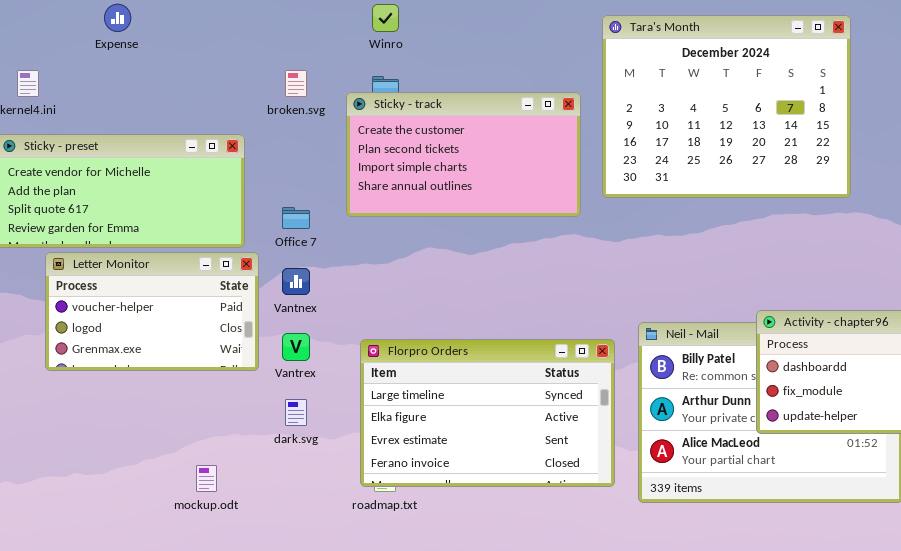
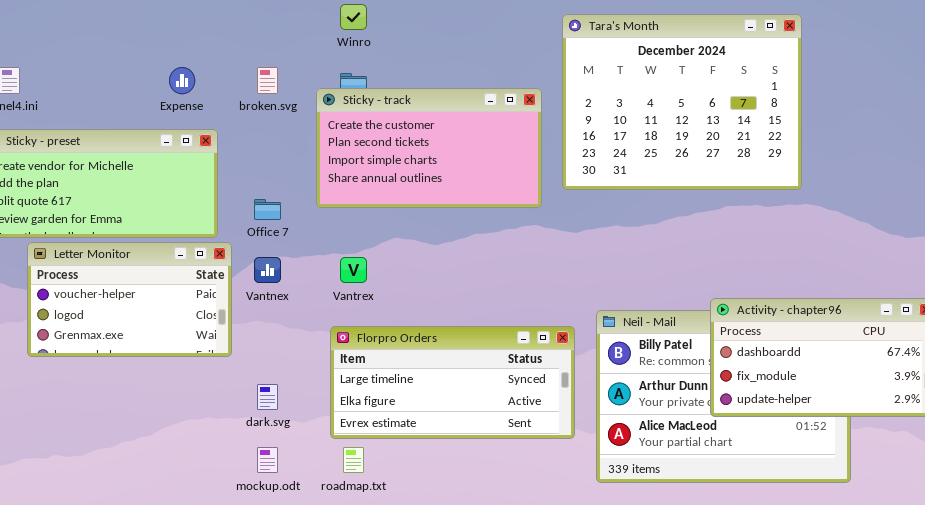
Expense: [104,4,131,32] -> [169,67,195,94], moved
Vantrex: [282,333,310,361] -> [340,257,367,283], moved
Florpro Orders: [360,339,615,487] -> [330,326,575,439], resized
mockup.odt: [196,465,217,492] -> [257,447,278,473], moved

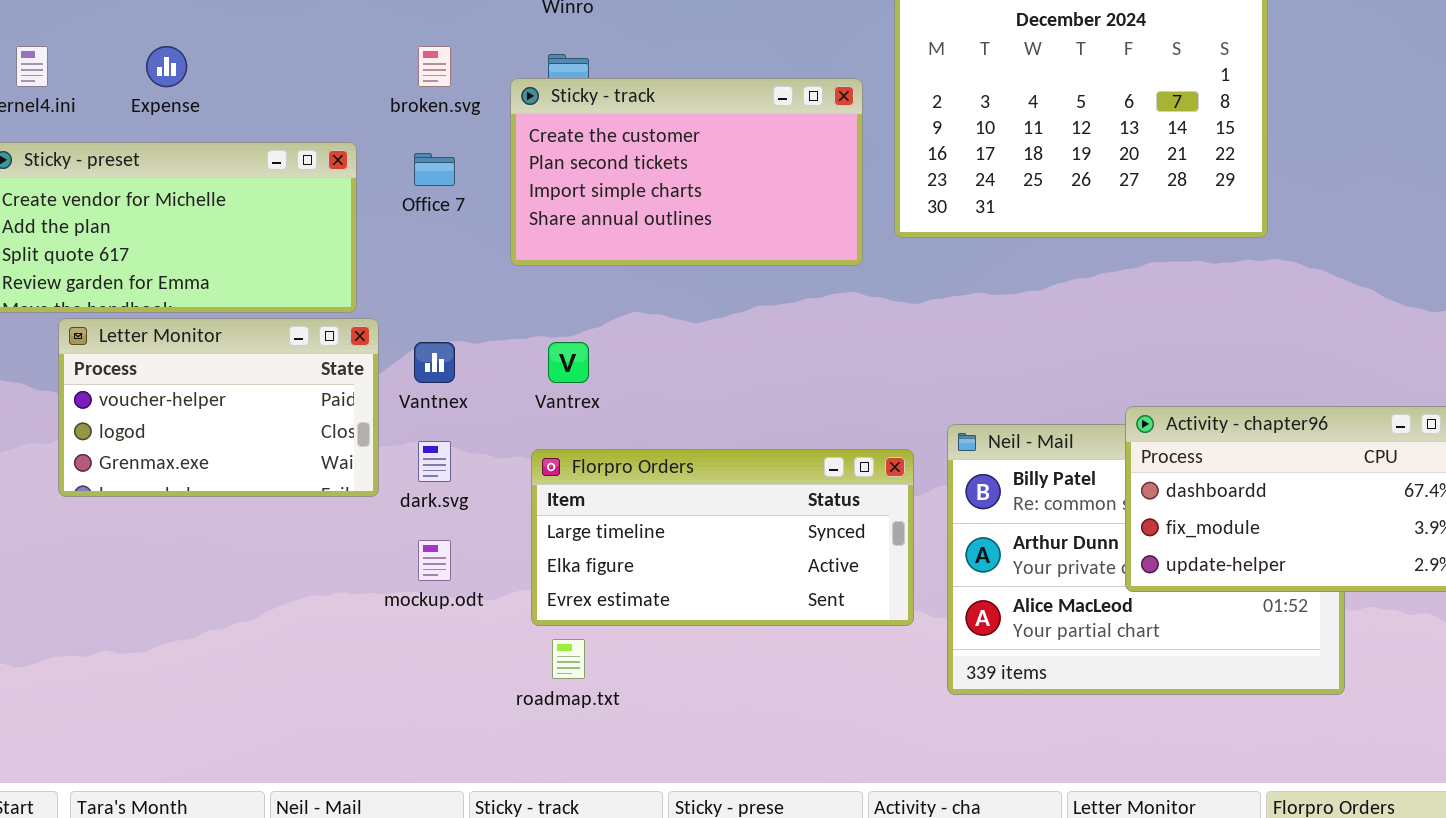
Expense: [169,67,195,94] -> [146,46,187,87], moved
Office 7: [254,199,281,220] -> [414,153,455,186], moved
dark.svg: [257,384,278,410] -> [418,441,451,482], moved
mockup.odt: [257,447,278,473] -> [418,540,451,581], moved

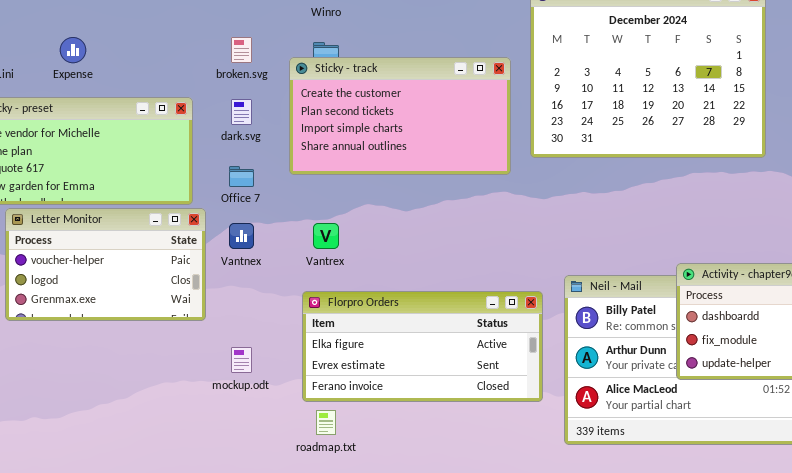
Office 7: [414,153,455,186] -> [229,166,254,187], moved
dark.svg: [418,441,451,482] -> [231,99,252,125], moved
Florpro Orders: [531,449,914,626] -> [302,291,543,402], scrolled down 1 row

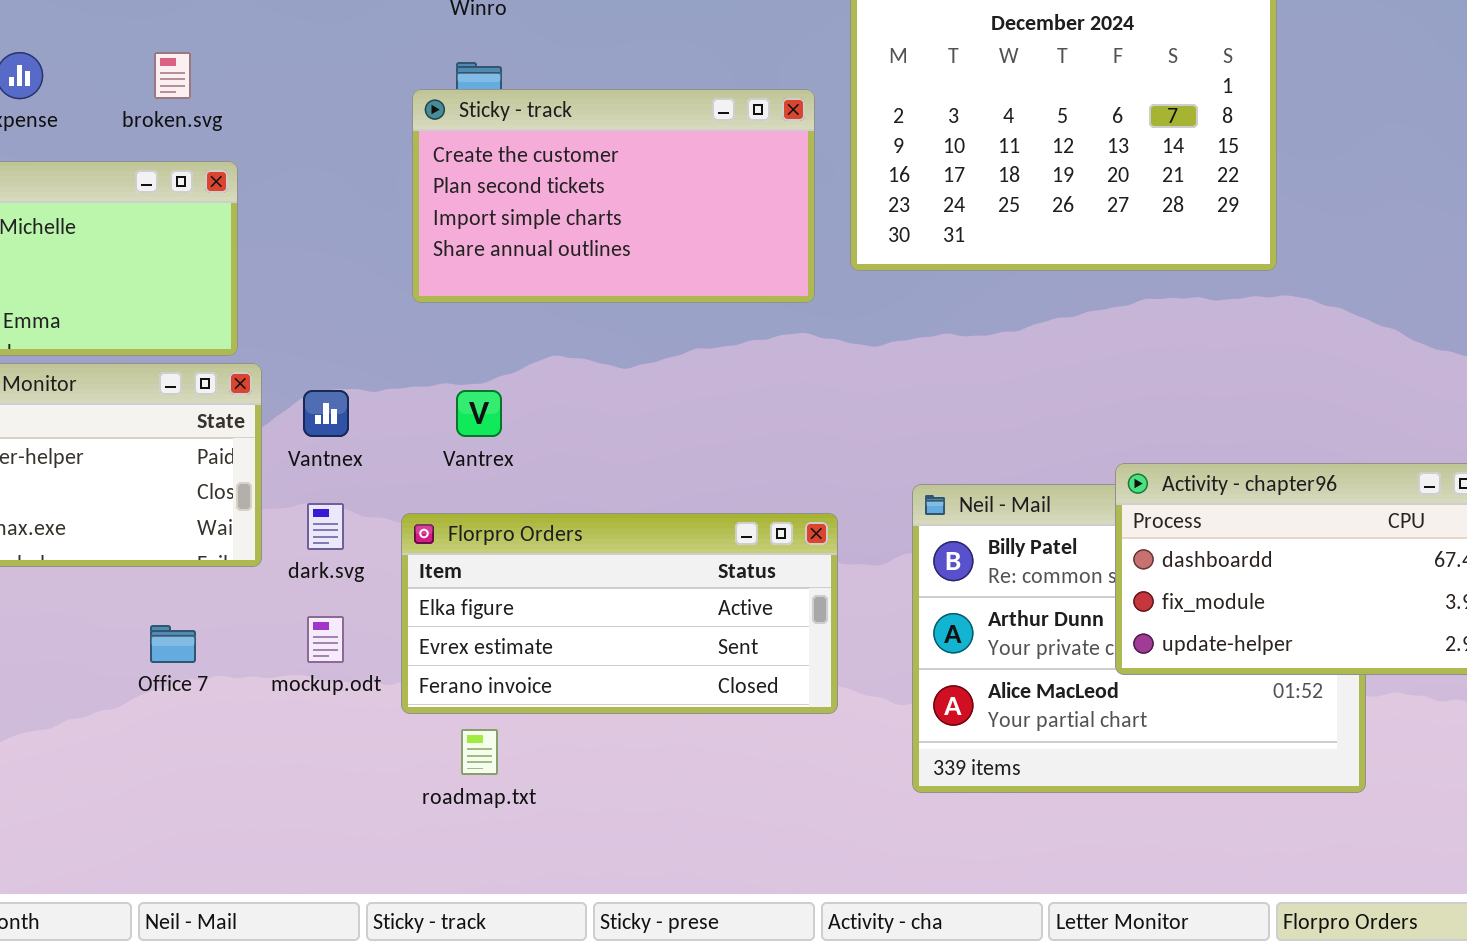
broken.svg: [231,37,252,63] -> [154,52,191,99], moved
dark.svg: [231,99,252,125] -> [307,503,344,550], moved
Office 7: [229,166,254,187] -> [150,625,196,663], moved
Florpro Orders: [302,291,543,402] -> [401,513,838,714], moved

